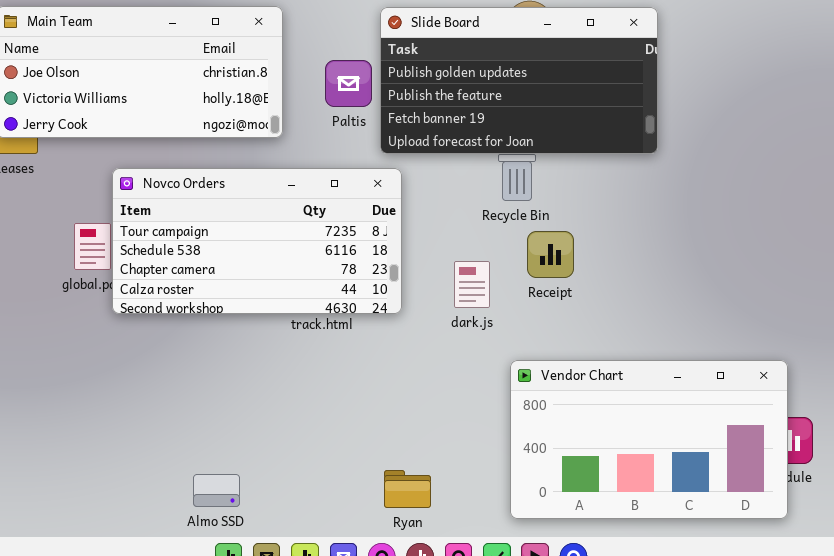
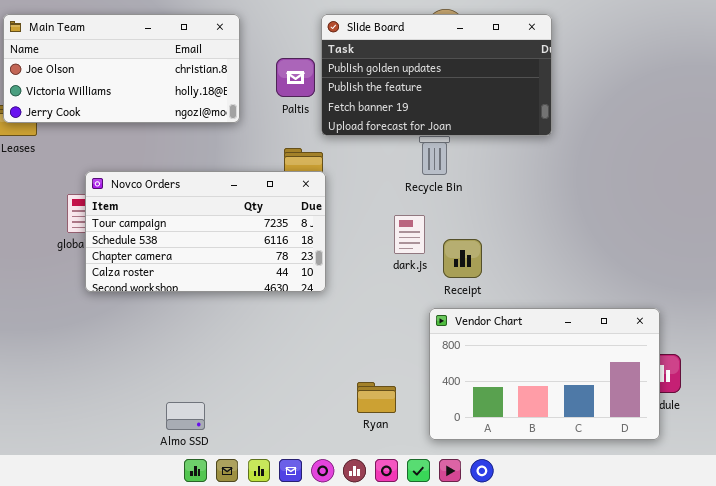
Novco Orders: [112,168,402,314] -> [85,171,326,292], moved
Receipt: [527,231,574,278] -> [443,239,482,278], moved
dark.js: [454,261,490,308] -> [394,215,425,254], moved
Ryan: [384,470,431,508] -> [357,382,396,413], moved

